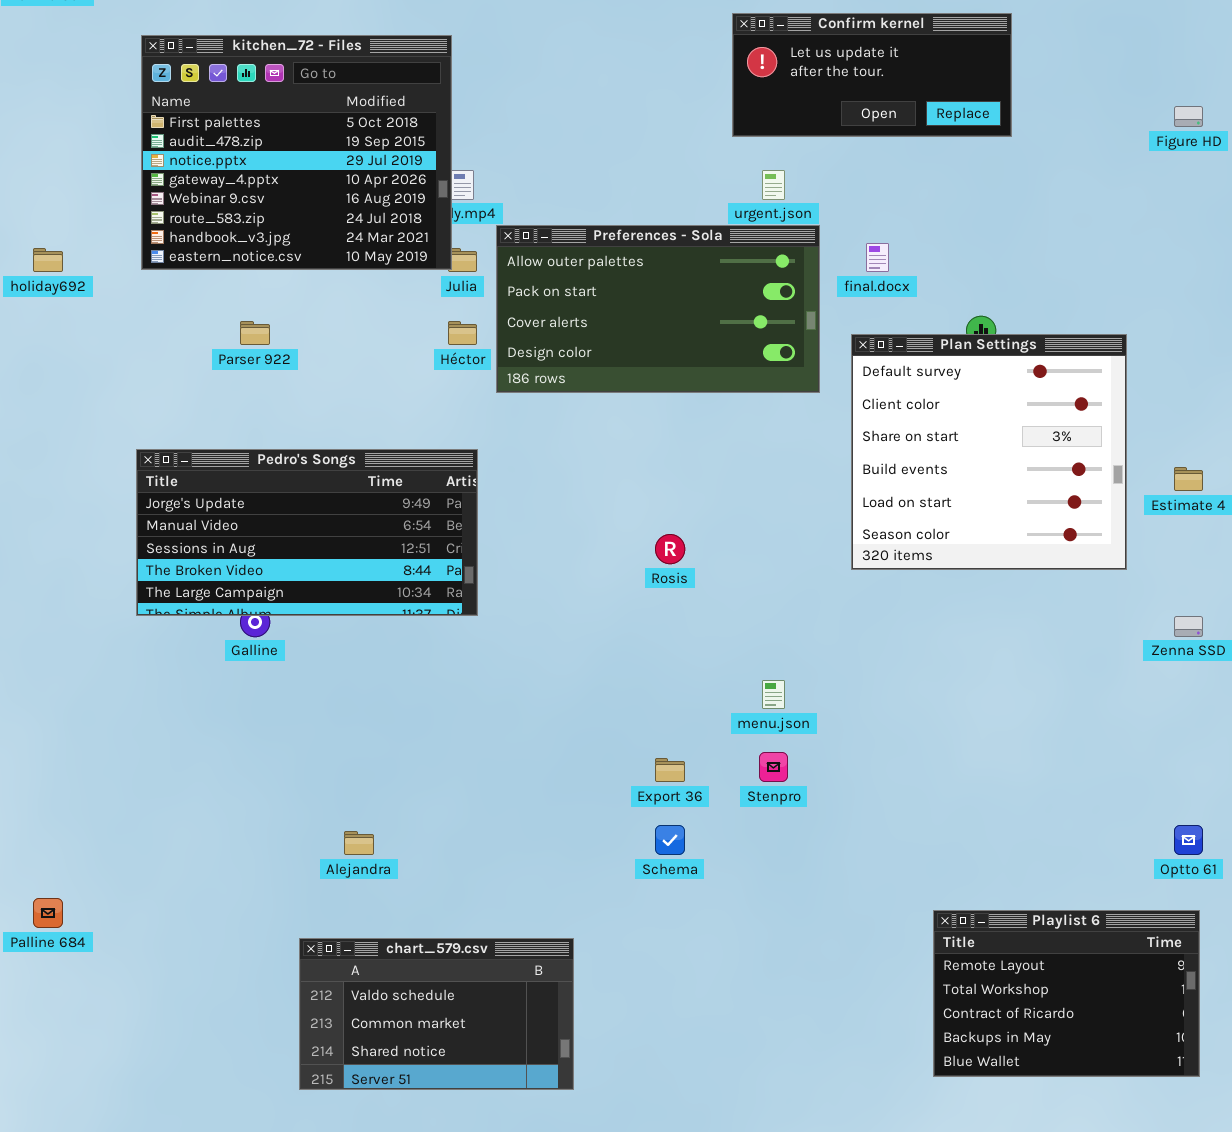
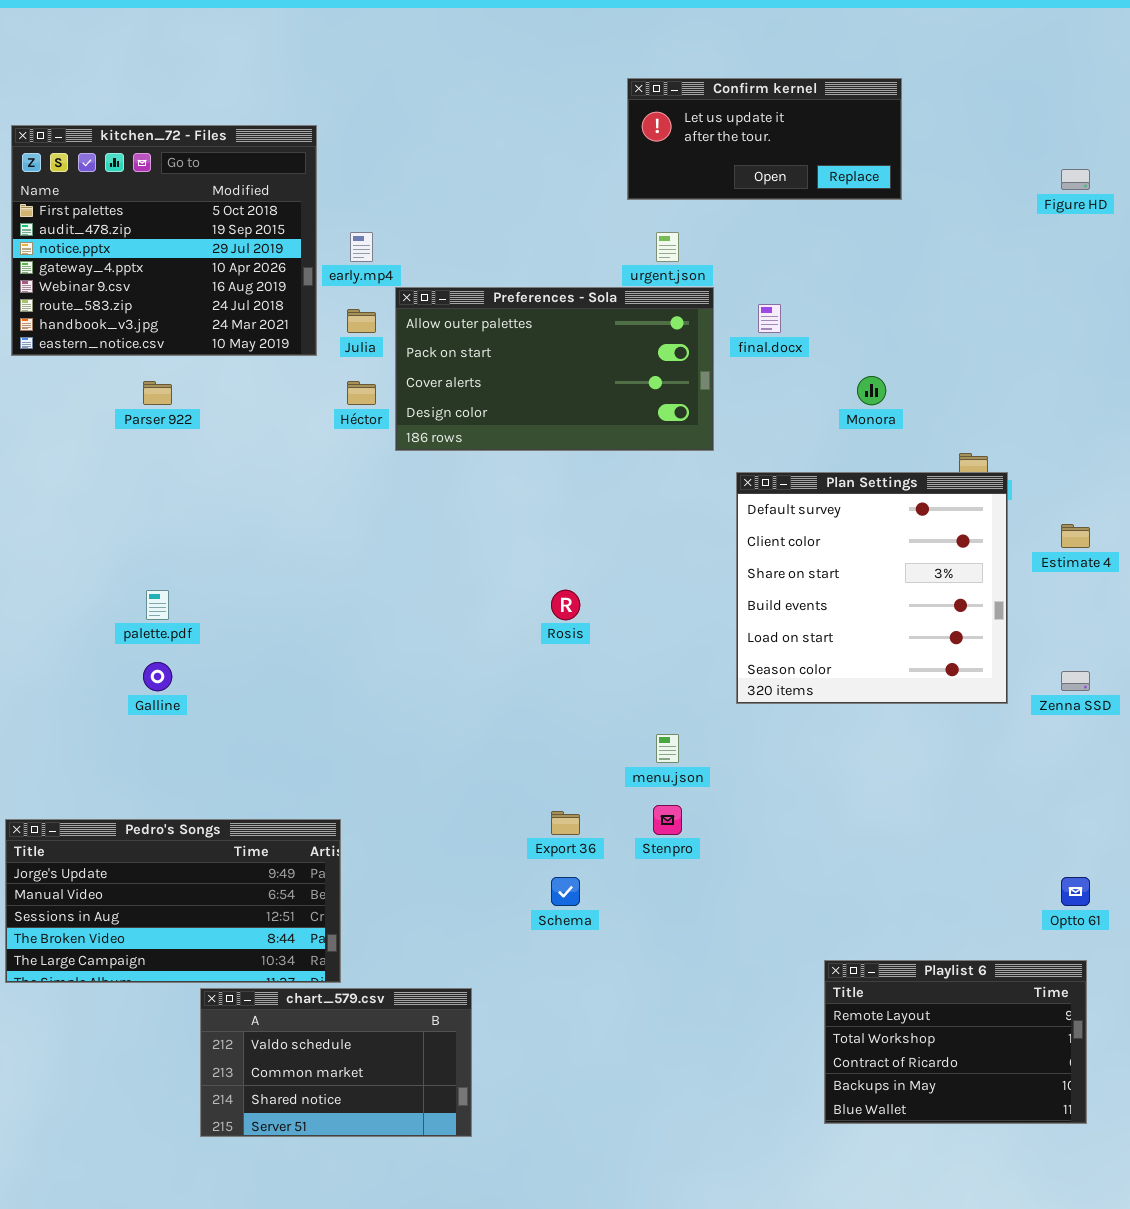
kitchen_72 - Files: [141,35,452,270] -> [11,125,317,356], moved
Plan Settings: [851,334,1127,570] -> [736,472,1008,704], moved
Pedro's Songs: [136,449,478,616] -> [5,819,341,983], moved

